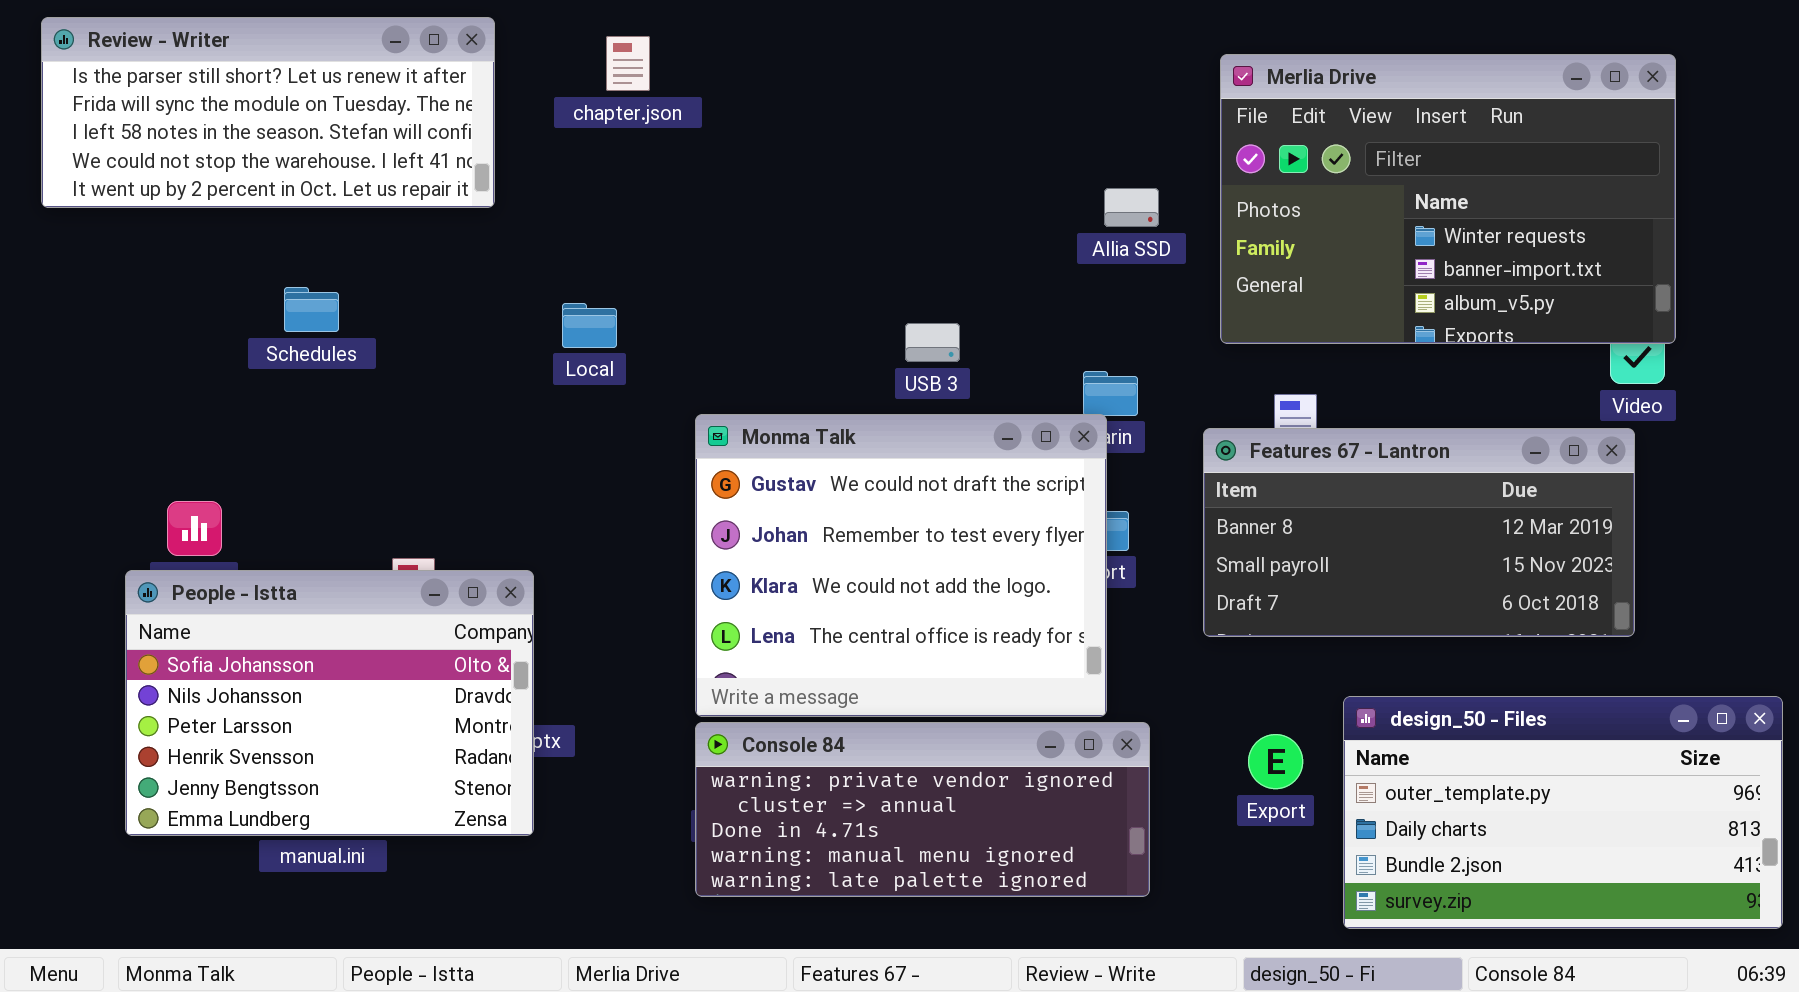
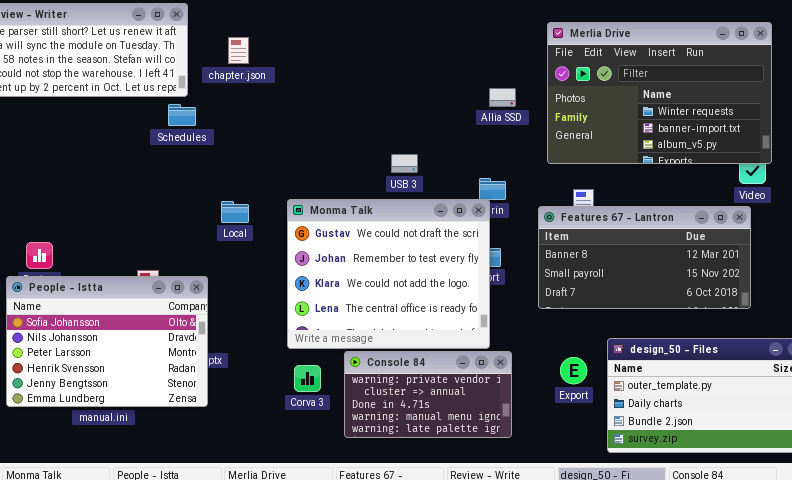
chapter.json: [606,36,650,91] -> [228,37,249,64], moved
Schedules: [284,287,339,332] -> [168,104,196,126], moved
Local: [562,303,617,348] -> [221,201,249,223], moved
Console 84: [695,722,1150,897] -> [344,351,512,438], resized

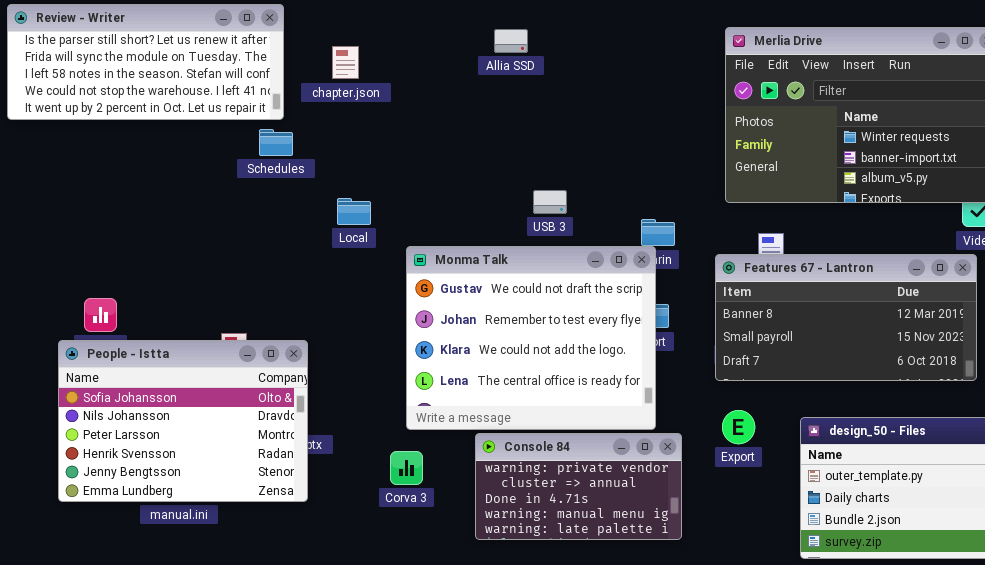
Allia SSD: [489,88,516,107] -> [494,29,528,53], moved
Local: [221,201,249,223] -> [337,198,371,225], moved
Export: [560,357,587,384] -> [722,410,755,444], moved
Corva 3: [294,365,321,392] -> [390,451,423,485], moved

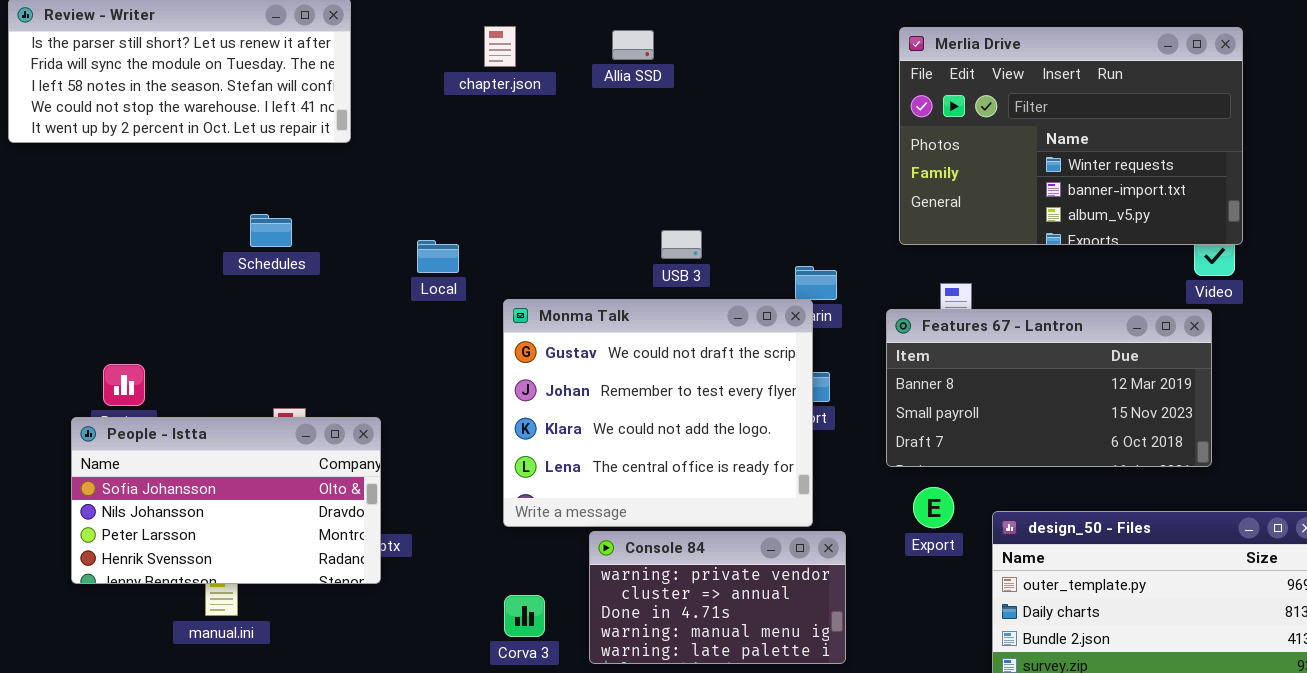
chapter.json: [332,46,359,79] -> [484,26,516,67], moved
Schedules: [259,129,293,156] -> [250,214,292,247], moved
People - Istta: [58,340,308,502] -> [71,417,381,584], resized
Export: [722,410,755,444] -> [913,487,954,528], moved
Corva 3: [390,451,423,485] -> [504,595,545,637], moved

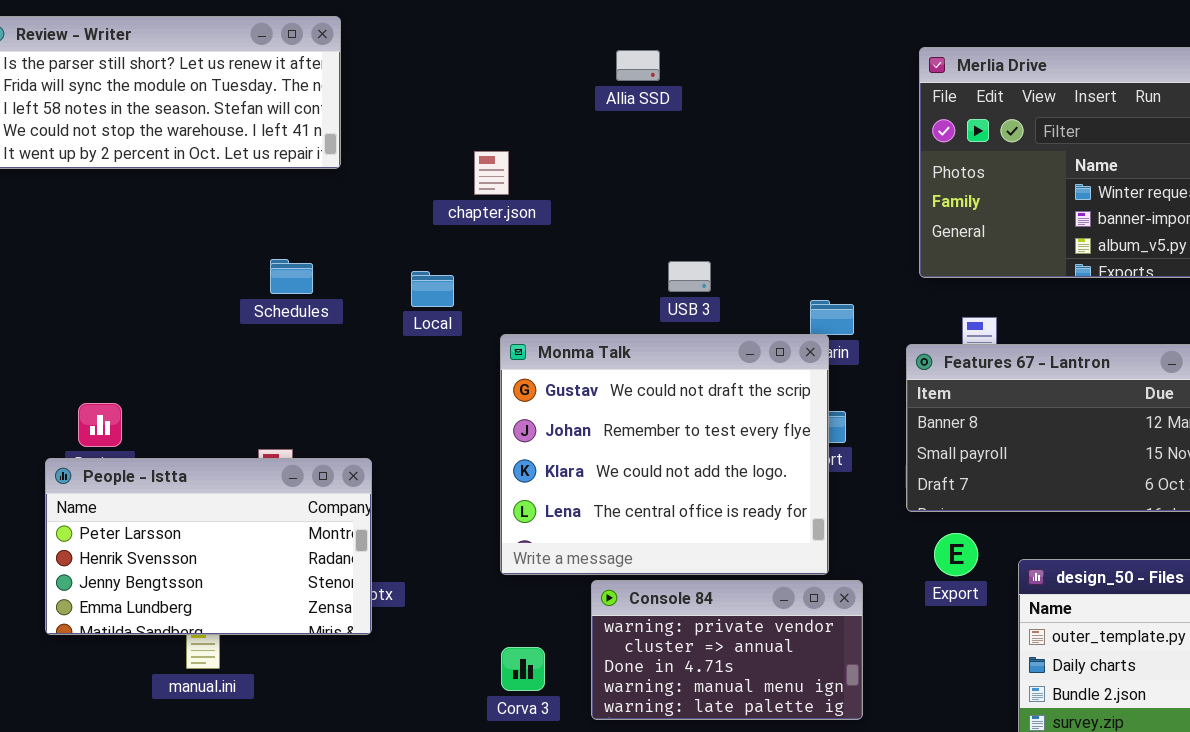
chapter.json: [484,26,516,67] -> [474,151,509,195], moved
Schedules: [250,214,292,247] -> [270,259,313,294], moved
People - Istta: [71,417,381,584] -> [45,458,372,635], scrolled down 2 rows

